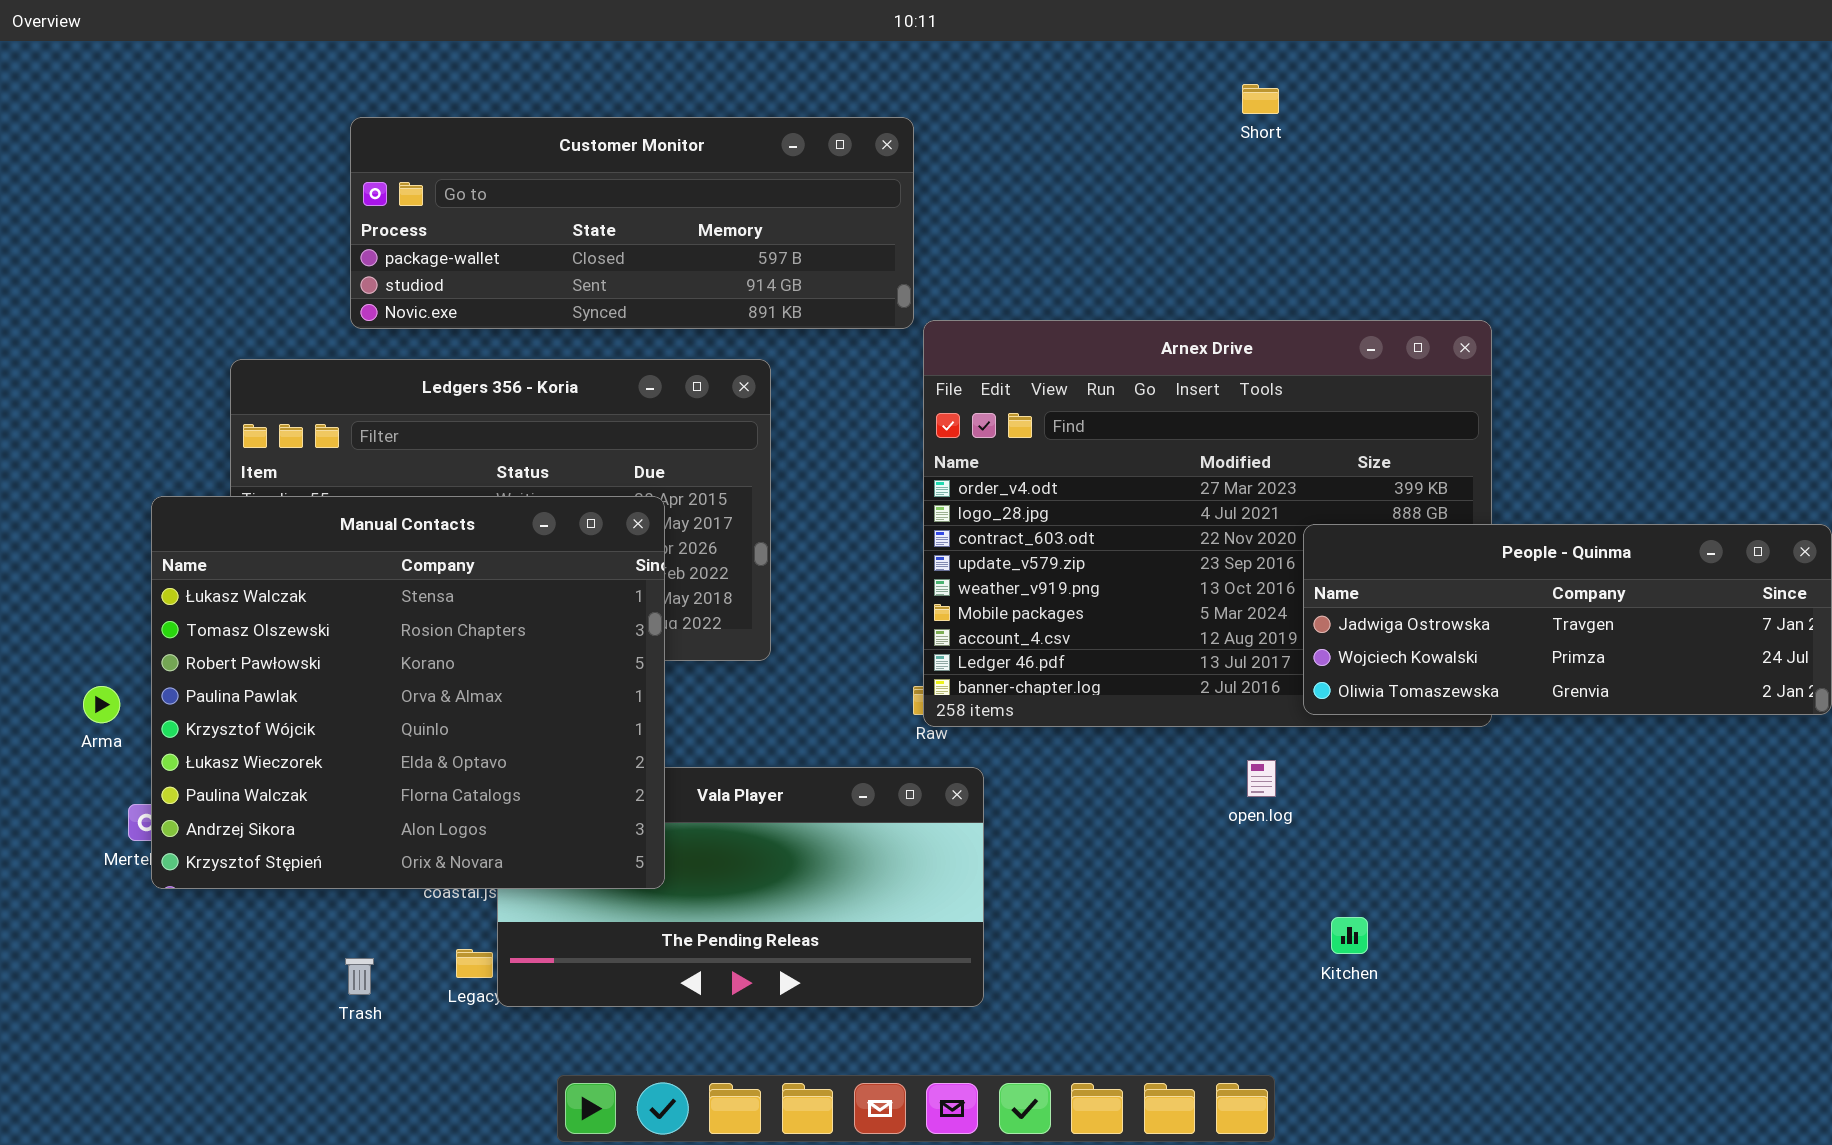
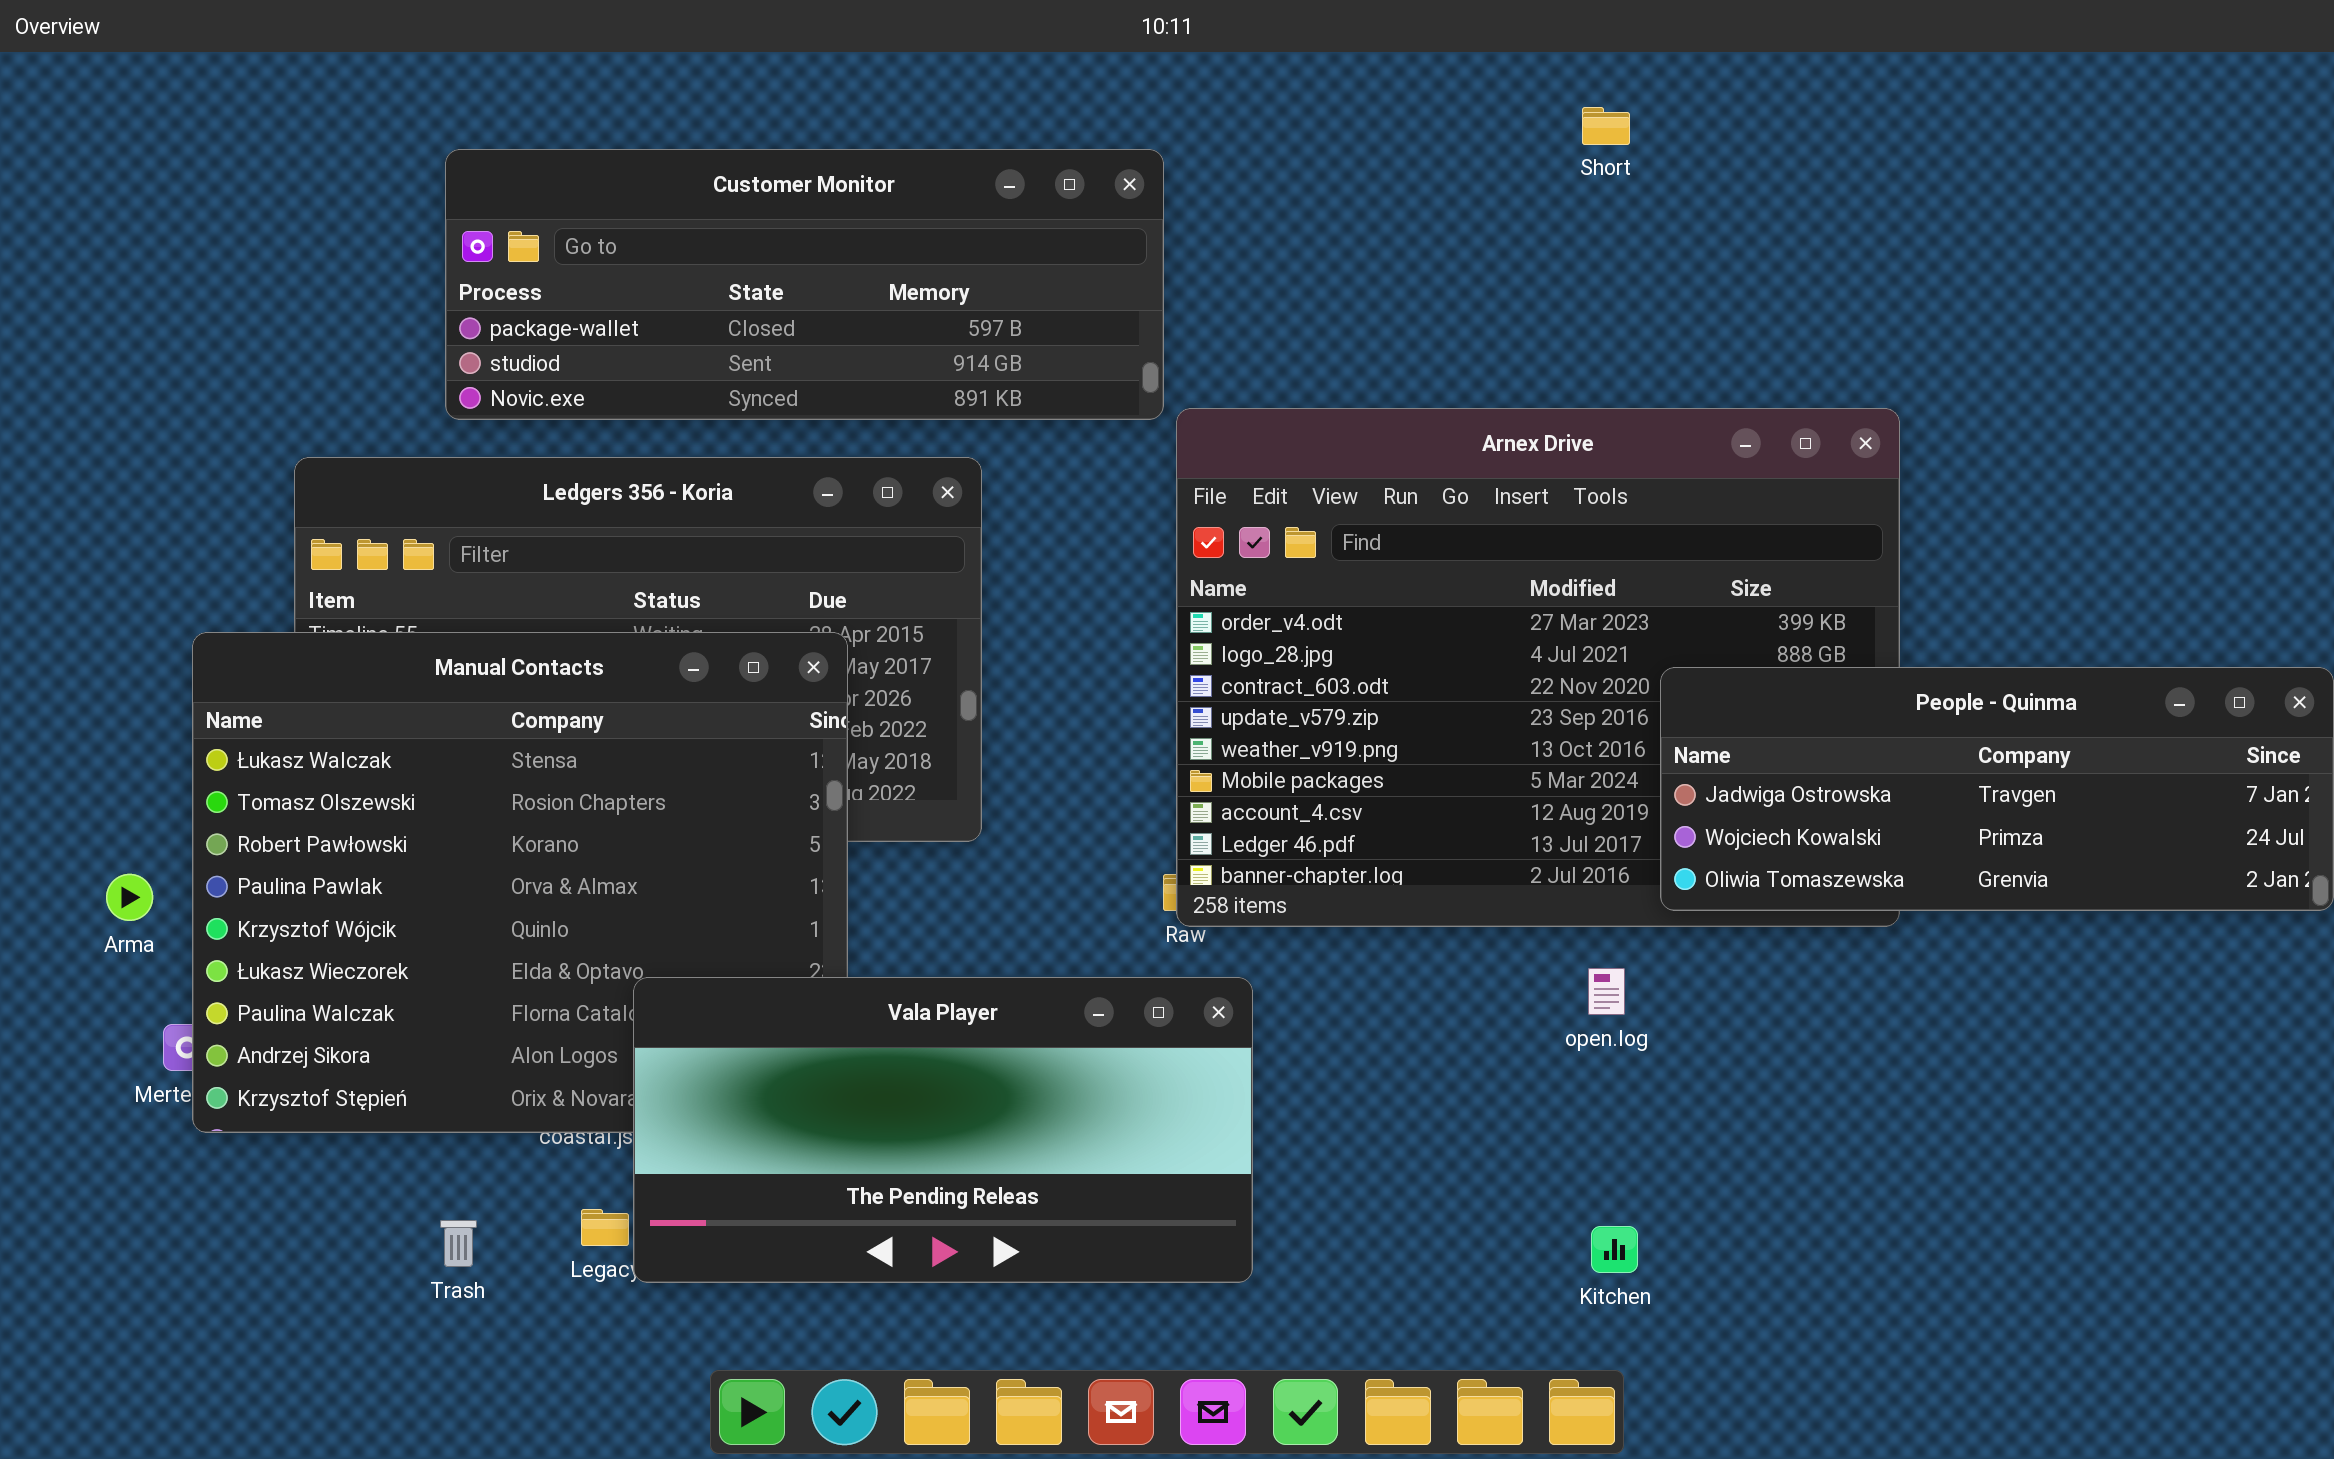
Vala Player: [497,767,984,1007] -> [633,977,1253,1283], raised
Kitchen: [1331,917,1368,954] -> [1591,1226,1638,1273], moved

